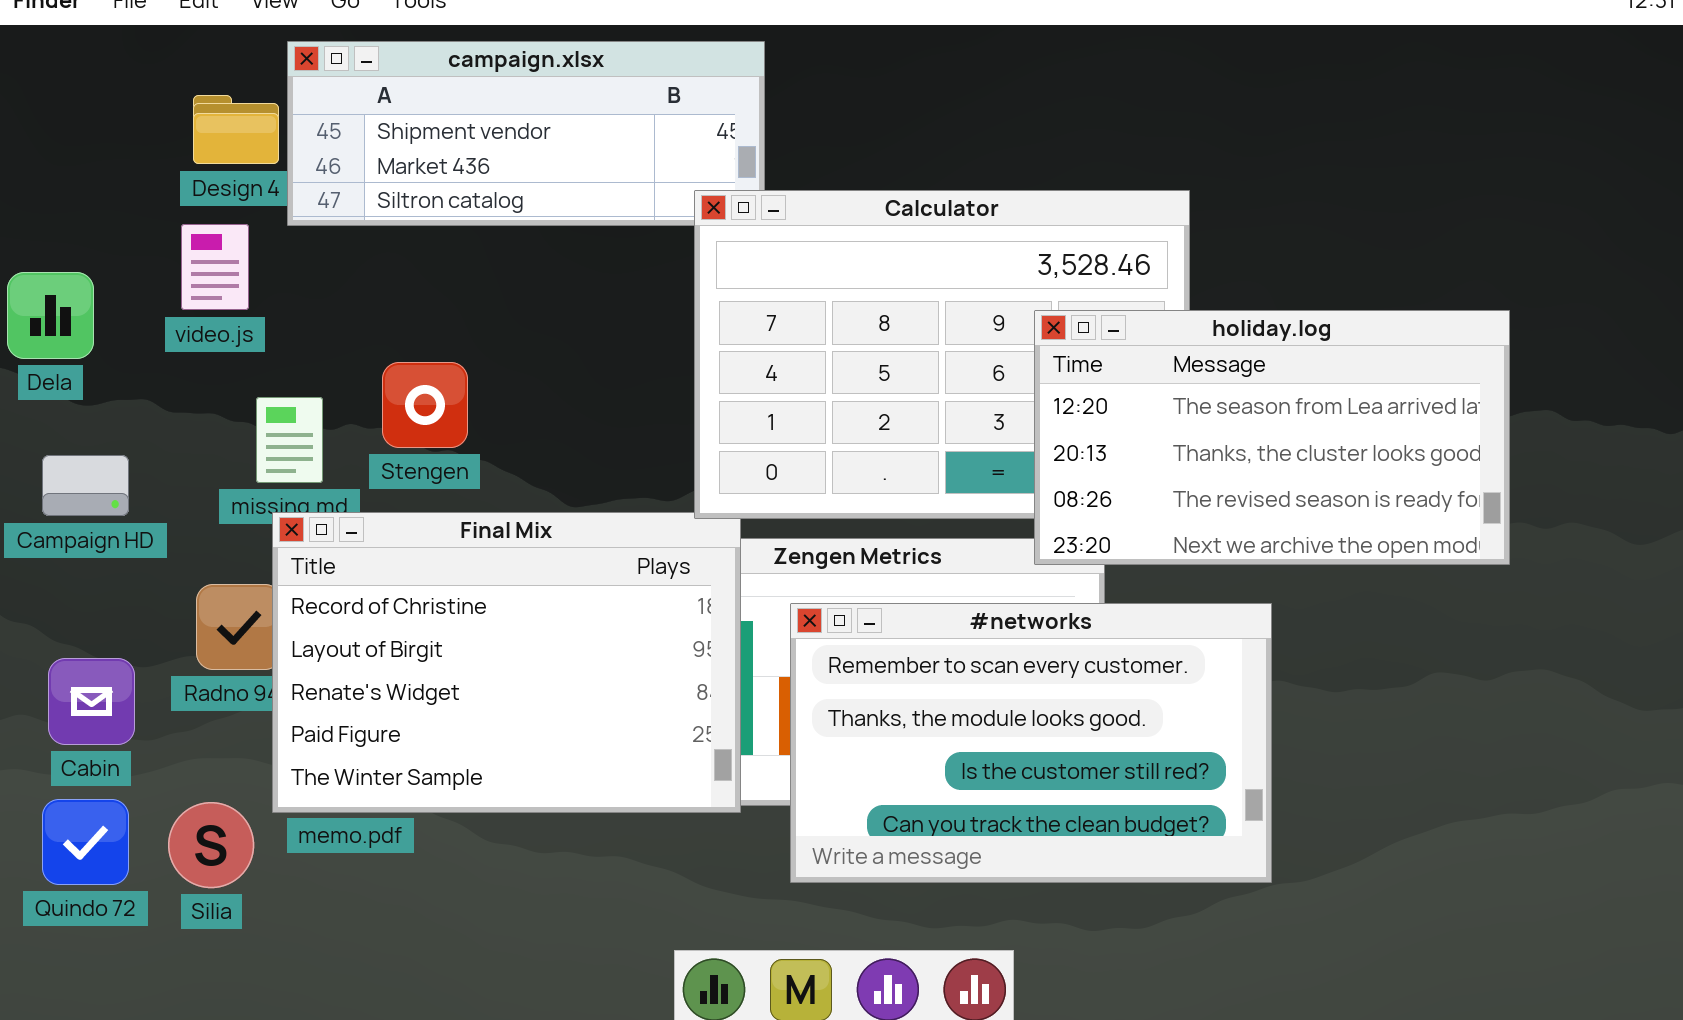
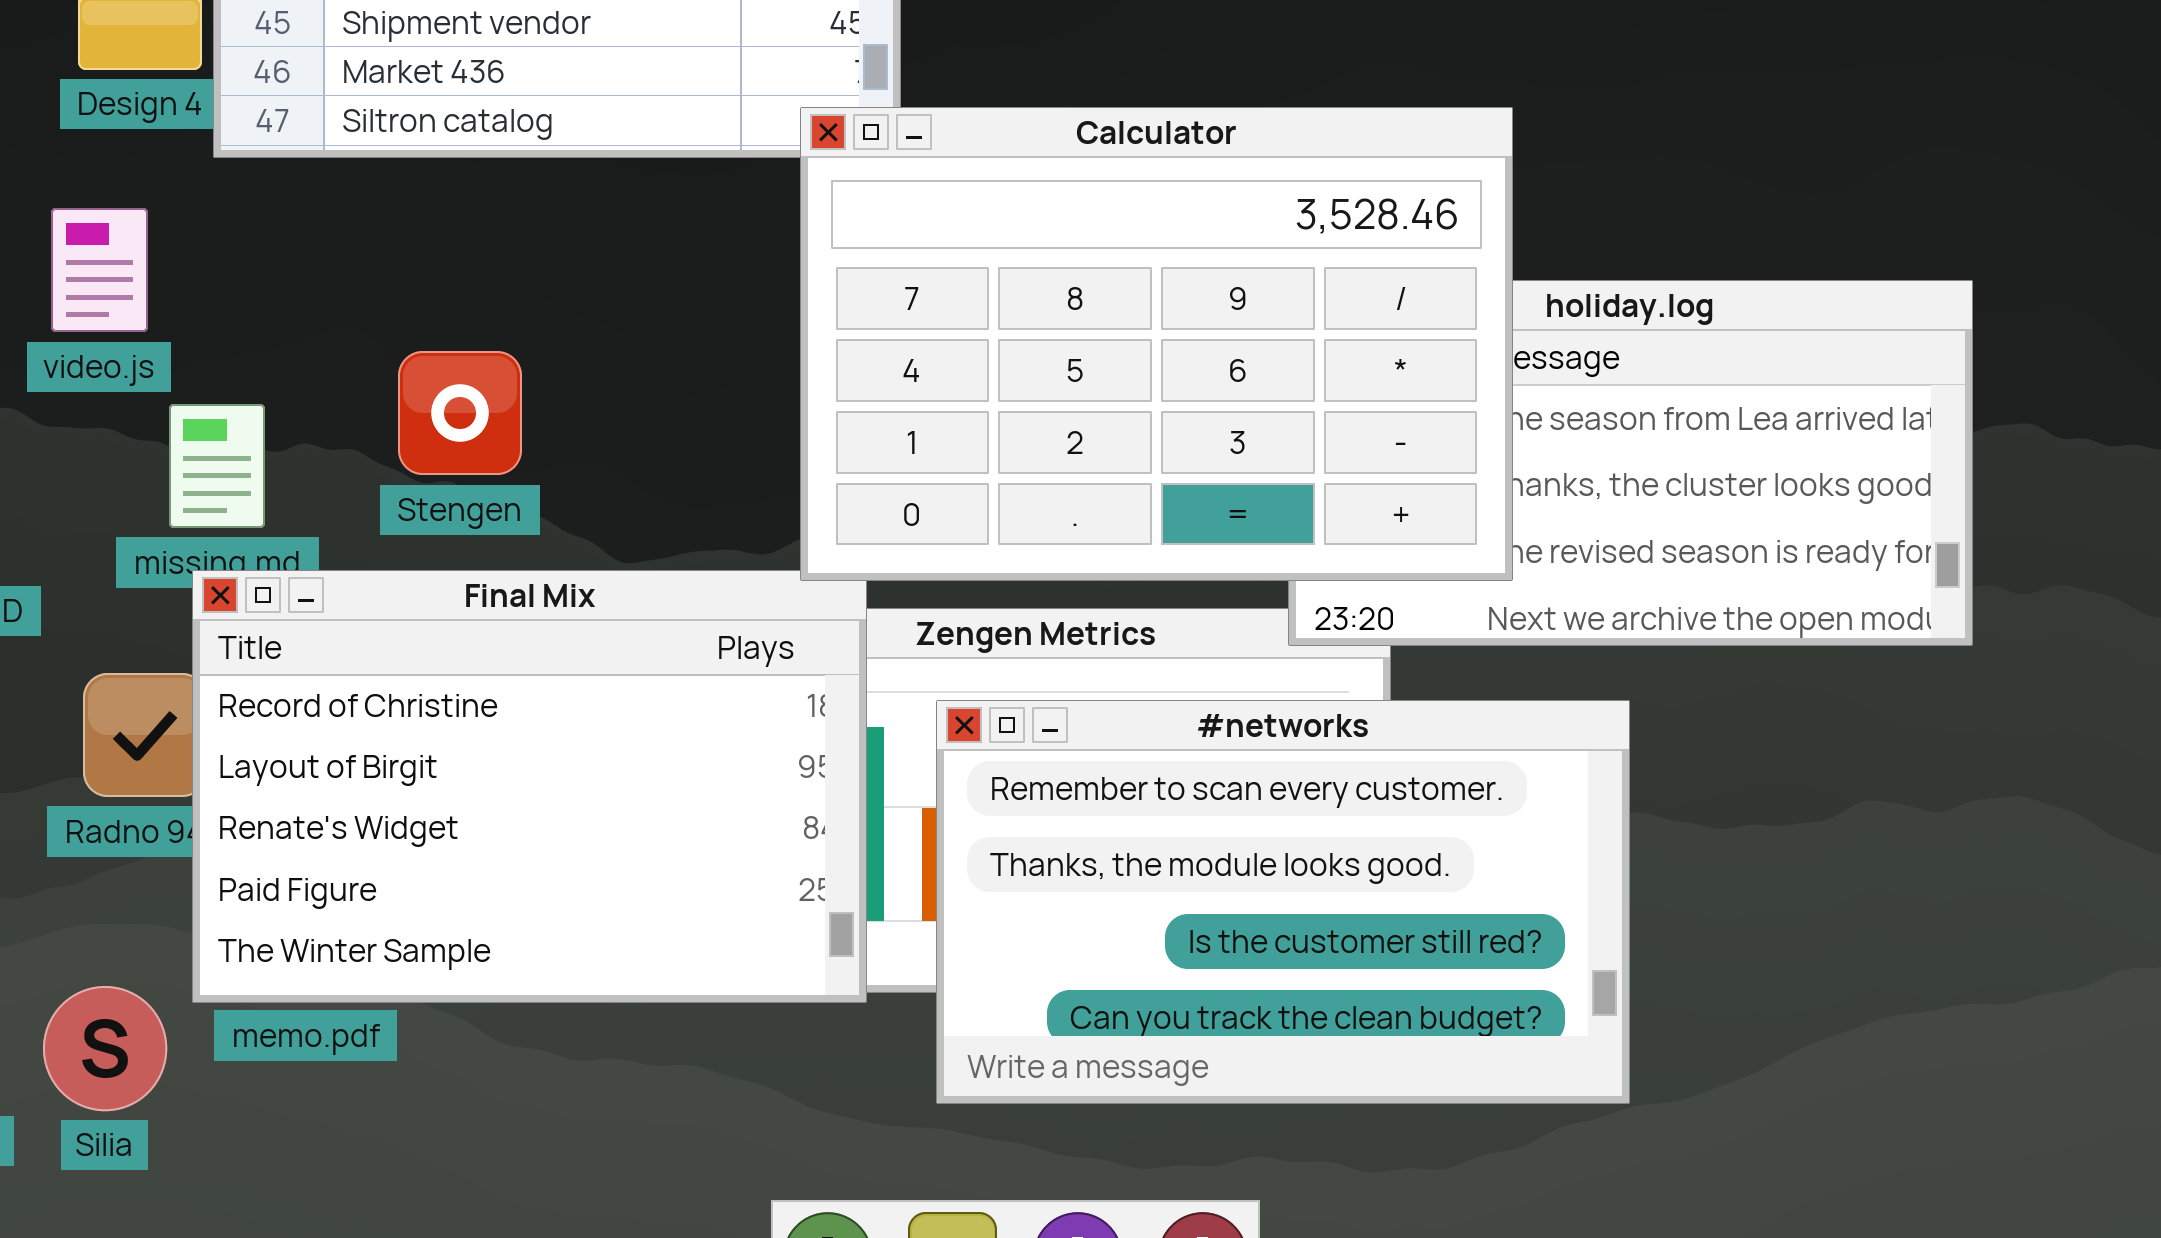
Calculator: [694,190,1190,519] -> [800,107,1513,581], raised
video.js: [181,224,249,310] -> [51,208,148,332], moved
Stengen: [382,362,468,448] -> [398,351,522,475], moved

